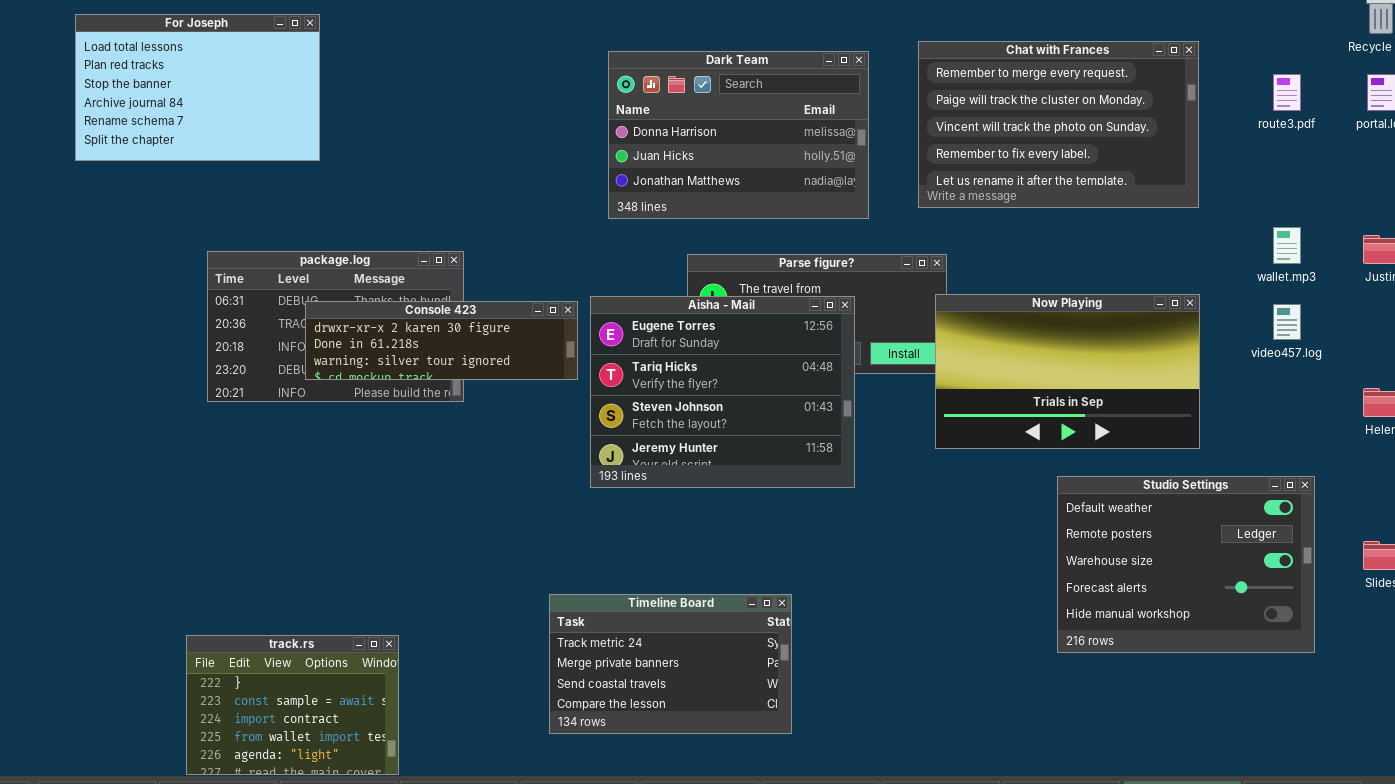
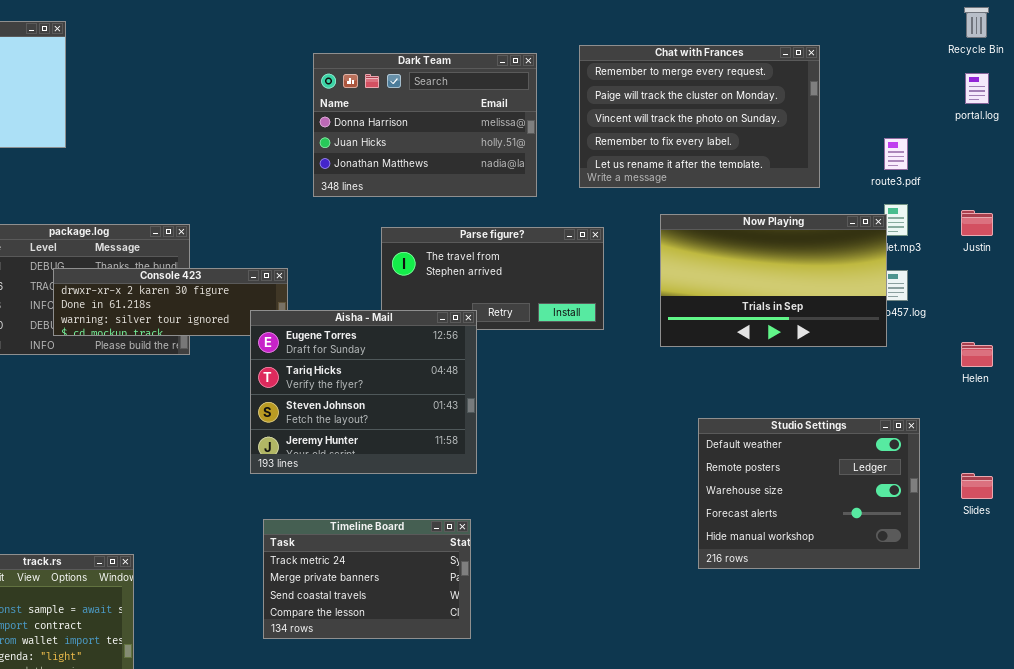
route3.pdf: [1273,74,1301,111] -> [884,138,908,170], moved
Now Playing: [935,294,1200,449] -> [660,214,887,347], moved
Aisha - Mail: [590,296,855,488] -> [250,310,477,474], moved

